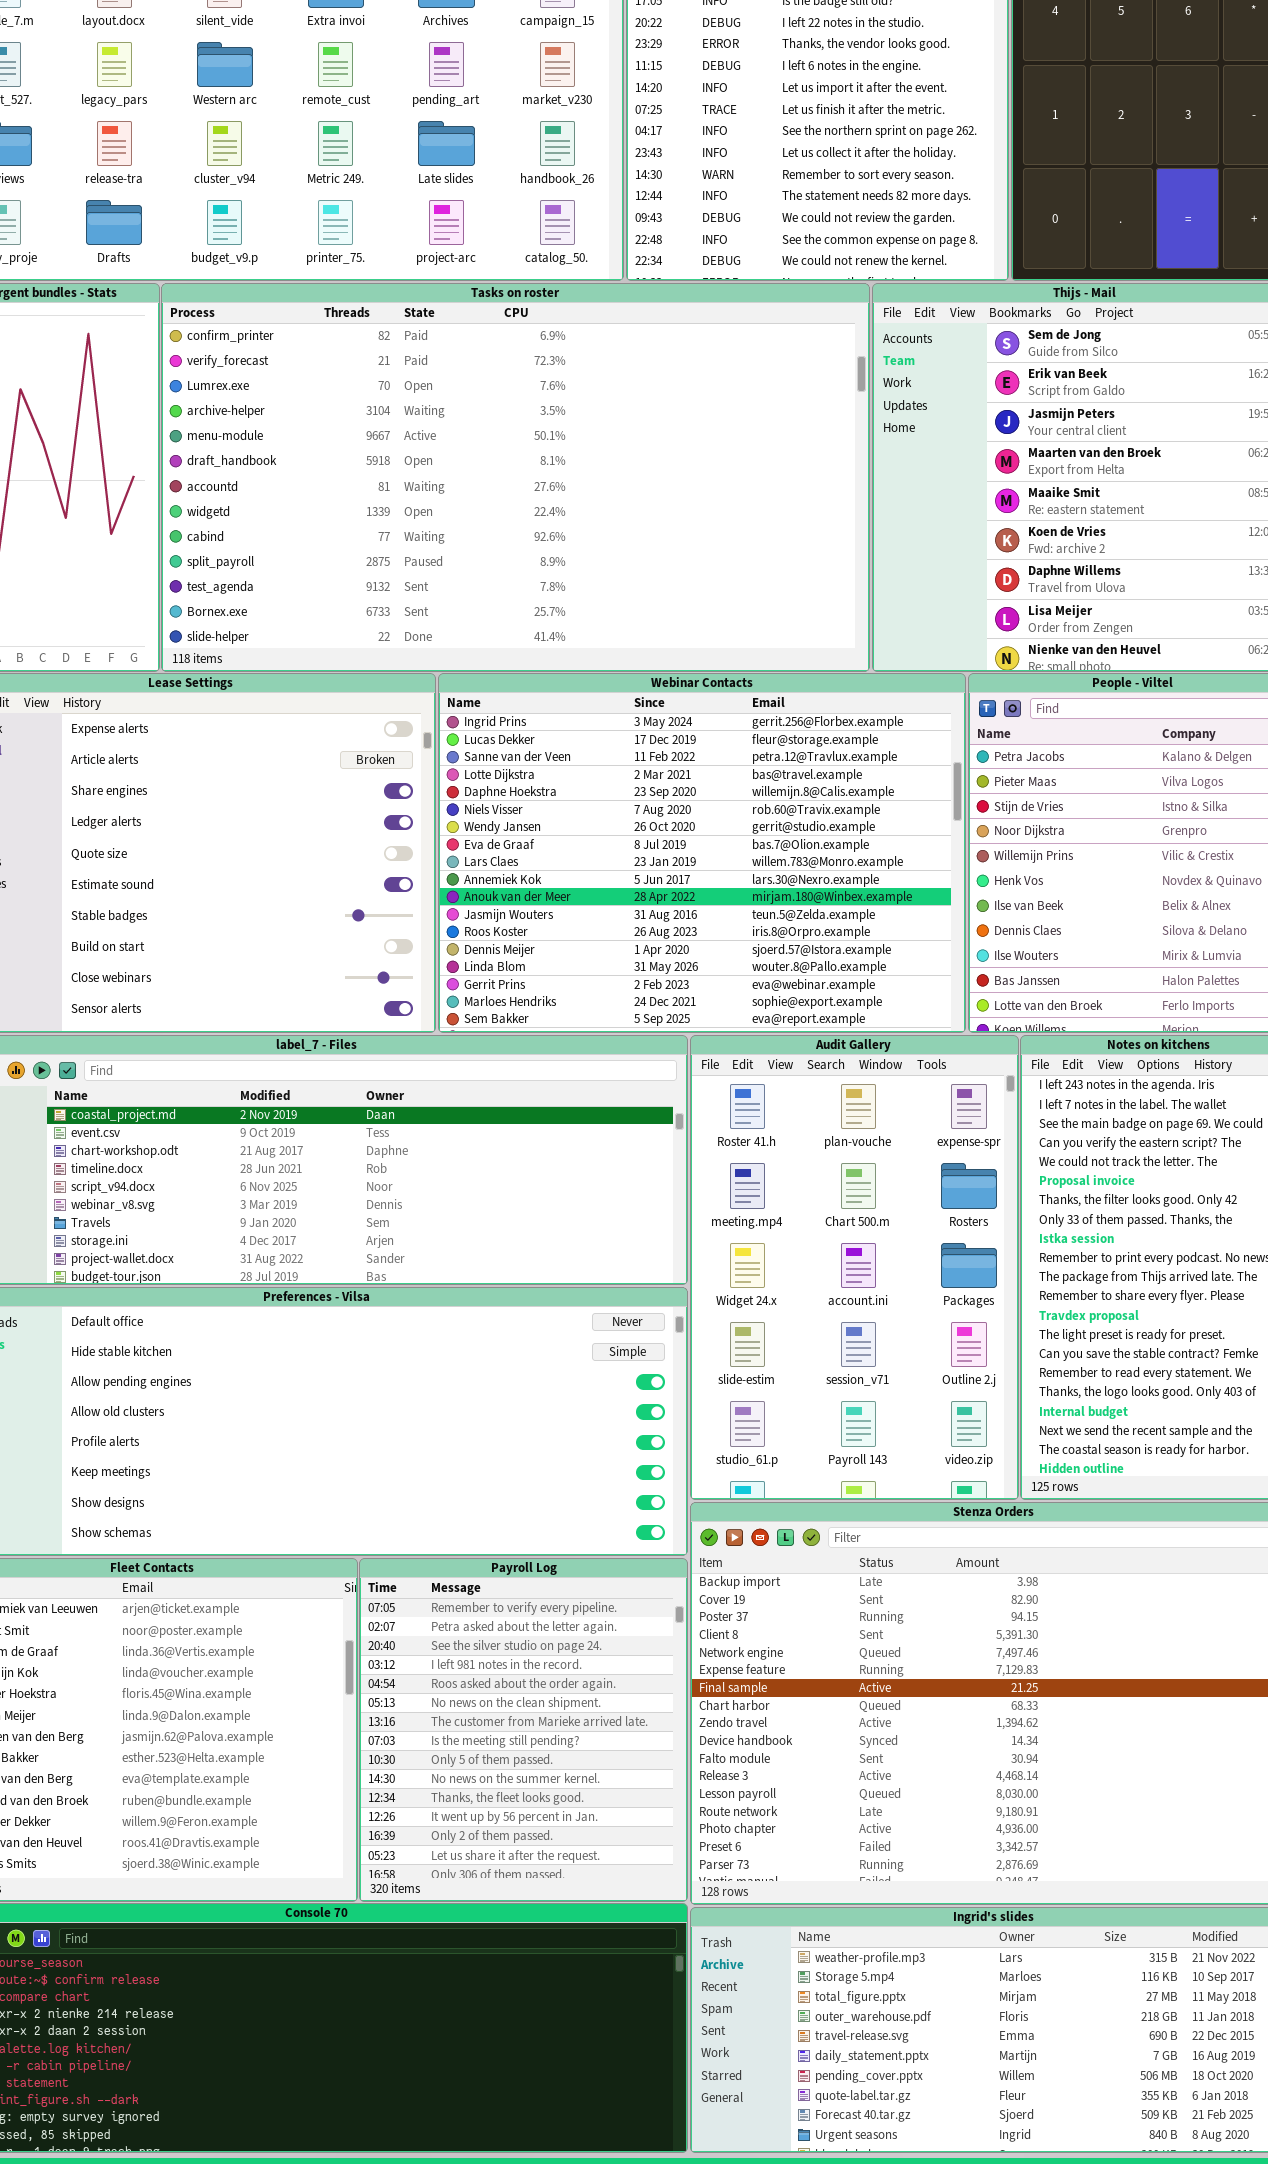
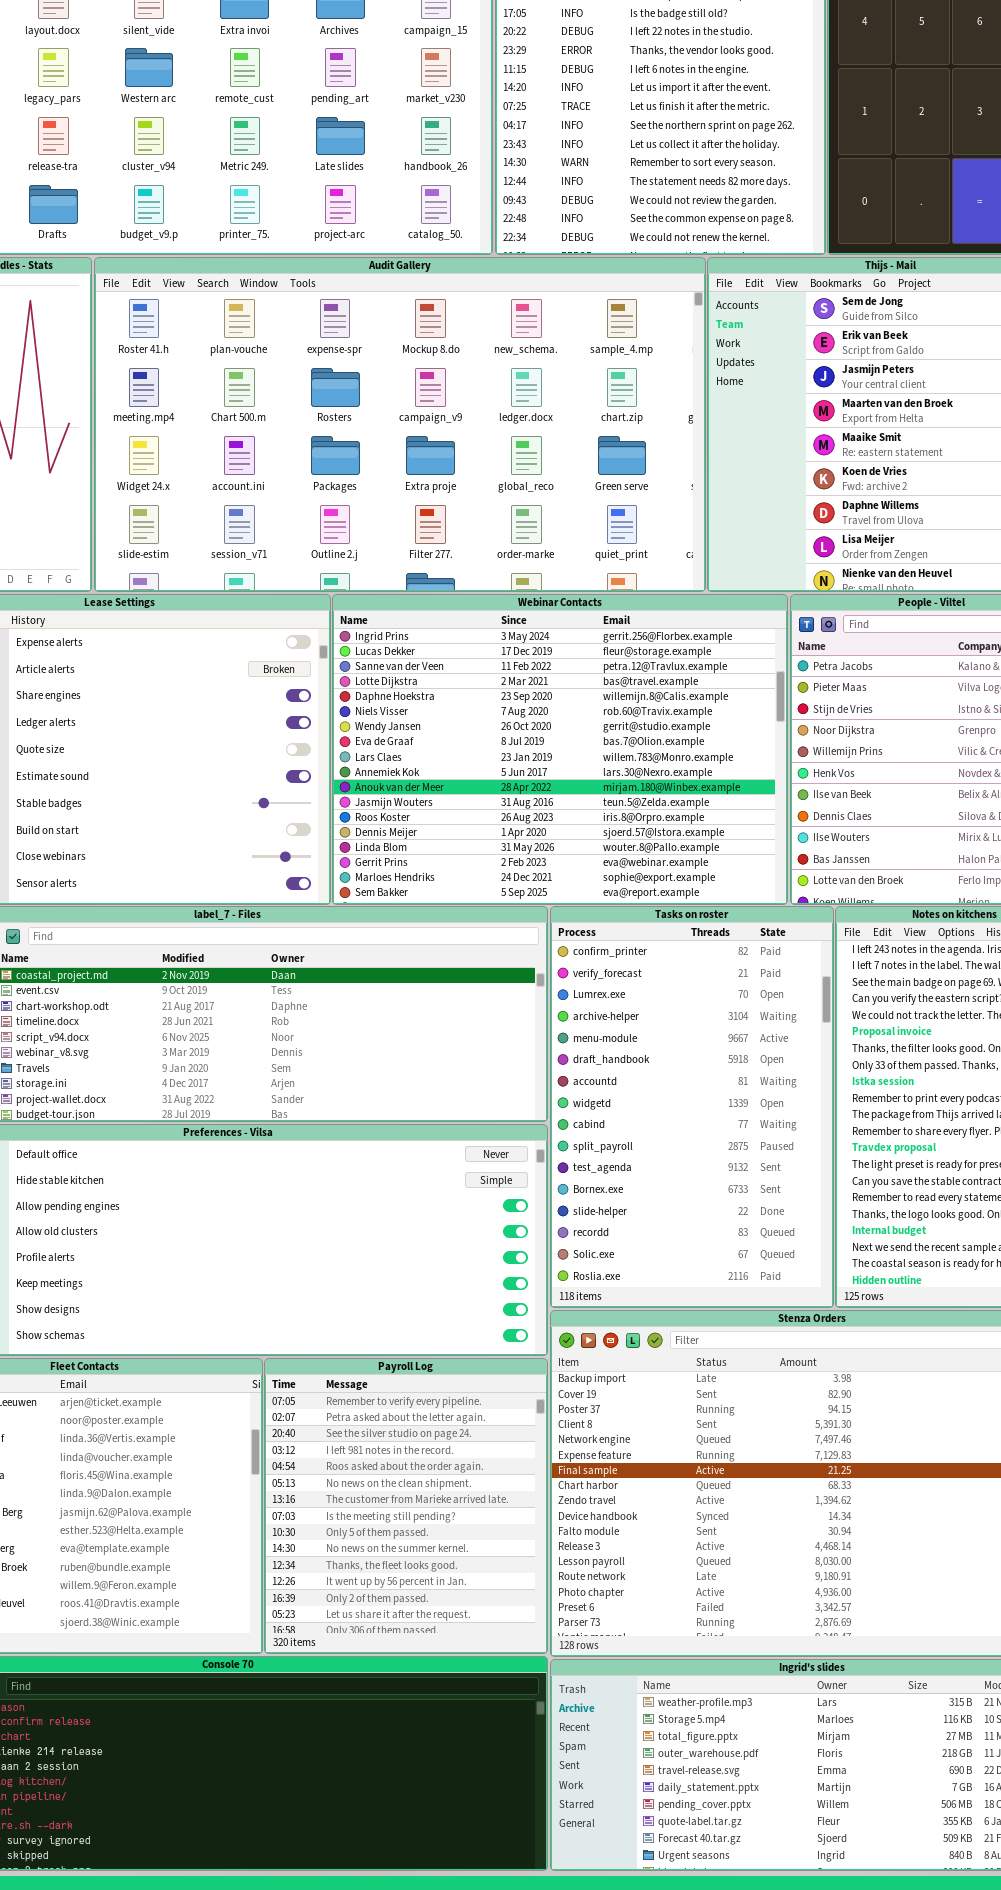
Tasks on roster: [161,283,870,672] -> [550,906,834,1308], moved, resized
Audit Gallery: [690,1035,1019,1500] -> [94,257,706,592], moved, resized

